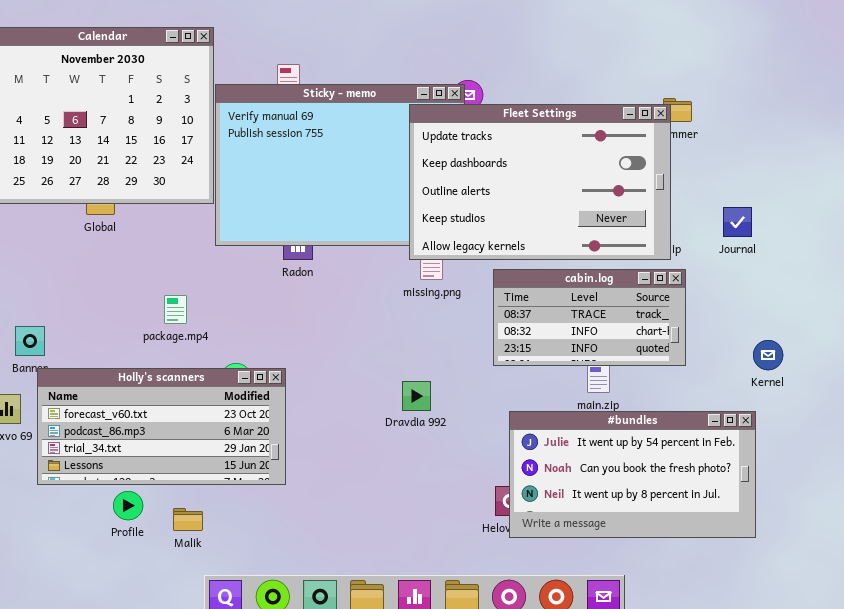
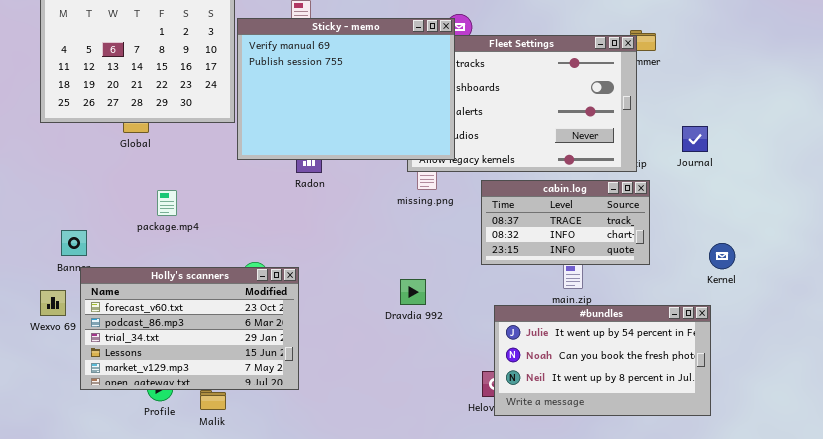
Sticky - memo: [215,84,465,246] -> [237,18,455,160], raised
package.mp4: [164,295,187,324] -> [157,190,177,216], moved
Holly's scanners: [37,368,286,485] -> [80,267,299,390], resized

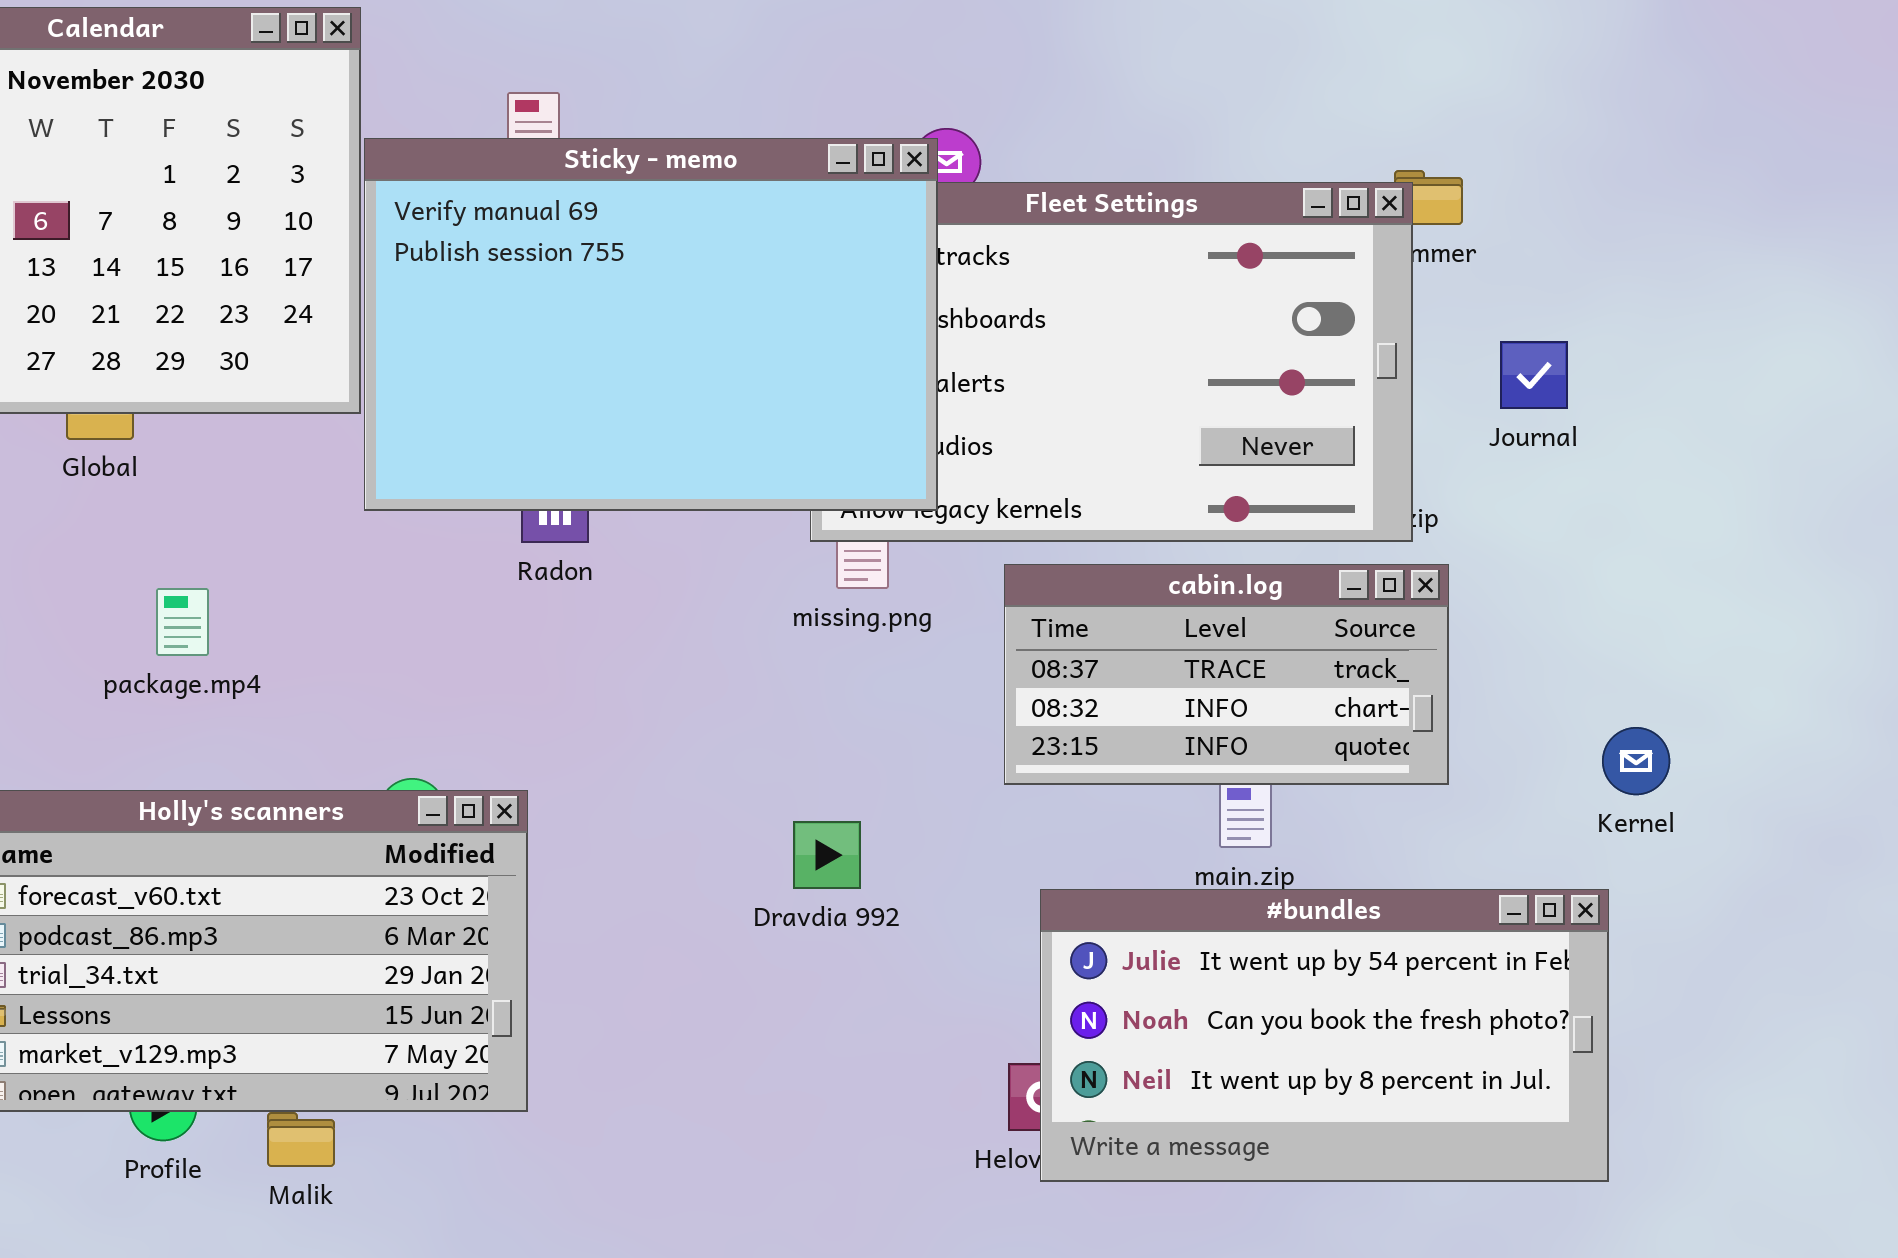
Journal: [682,126,708,152] -> [1500,341,1568,409], moved

